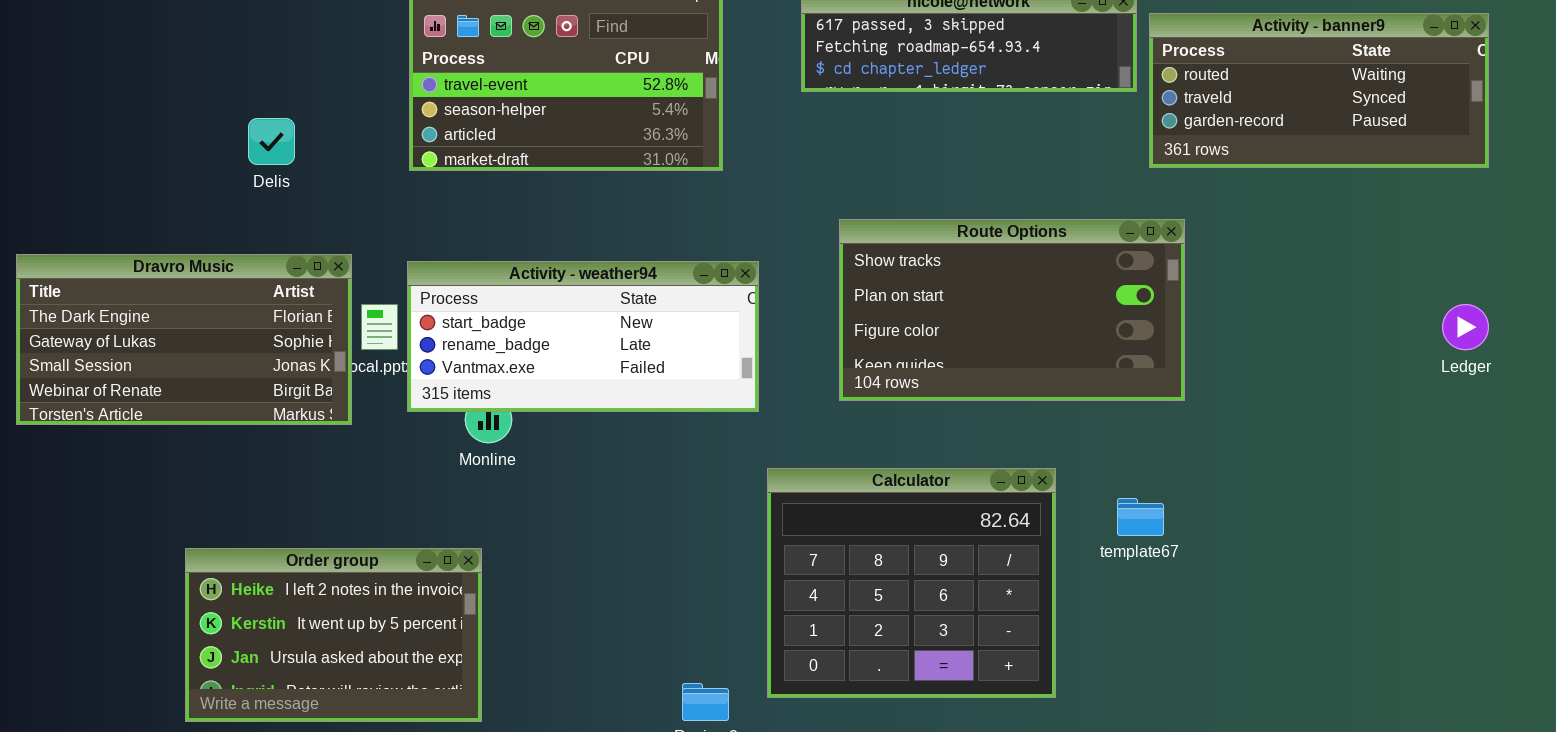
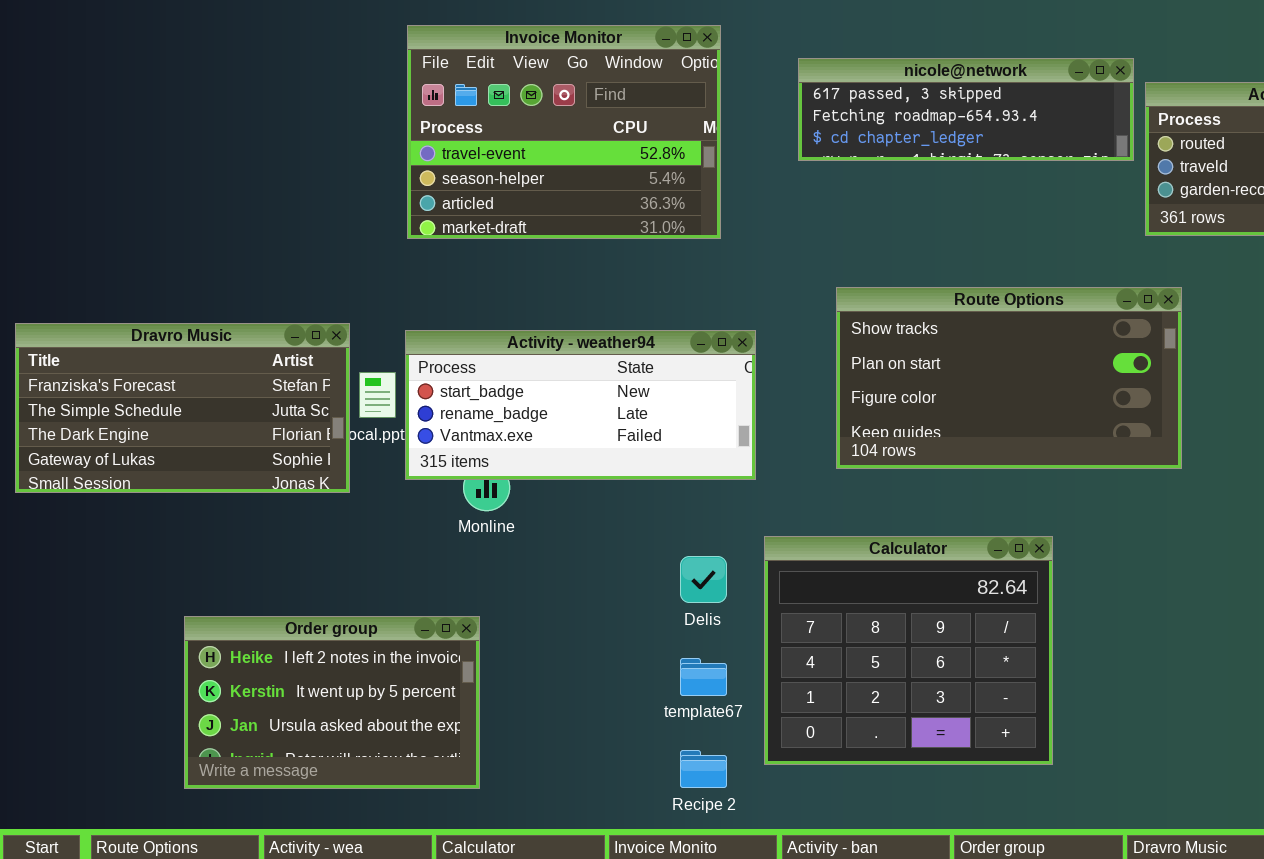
Delis: [248,118,295,165] -> [680,556,727,603], moved
Dravro Music: [16,254,352,425] -> [15,323,350,493], scrolled up 2 rows
template67: [1117,498,1164,536] -> [680,658,727,696], moved

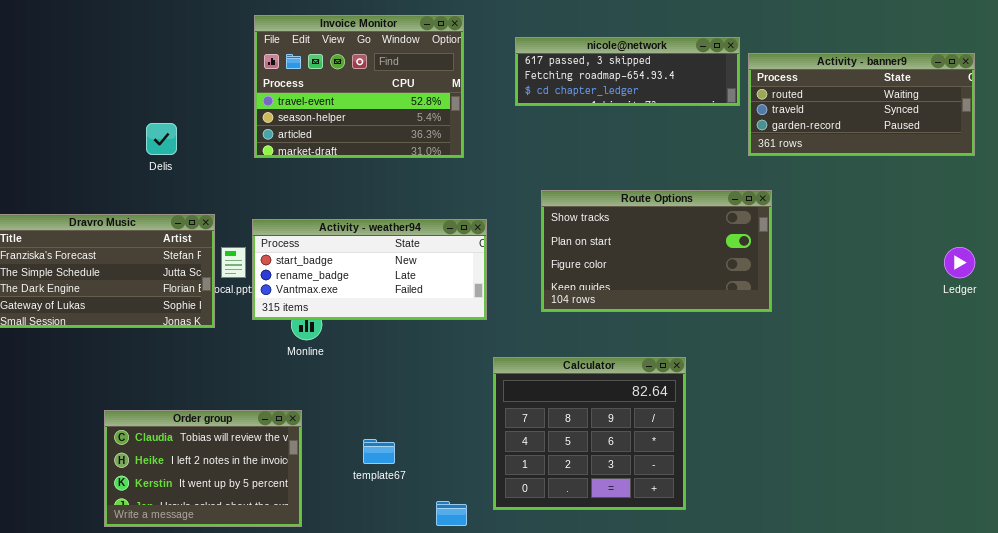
Delis: [680,556,727,603] -> [146,123,177,155], moved
Order group: [184,616,480,789] -> [104,410,302,527], scrolled up 1 row
template67: [680,658,727,696] -> [363,439,395,464], moved

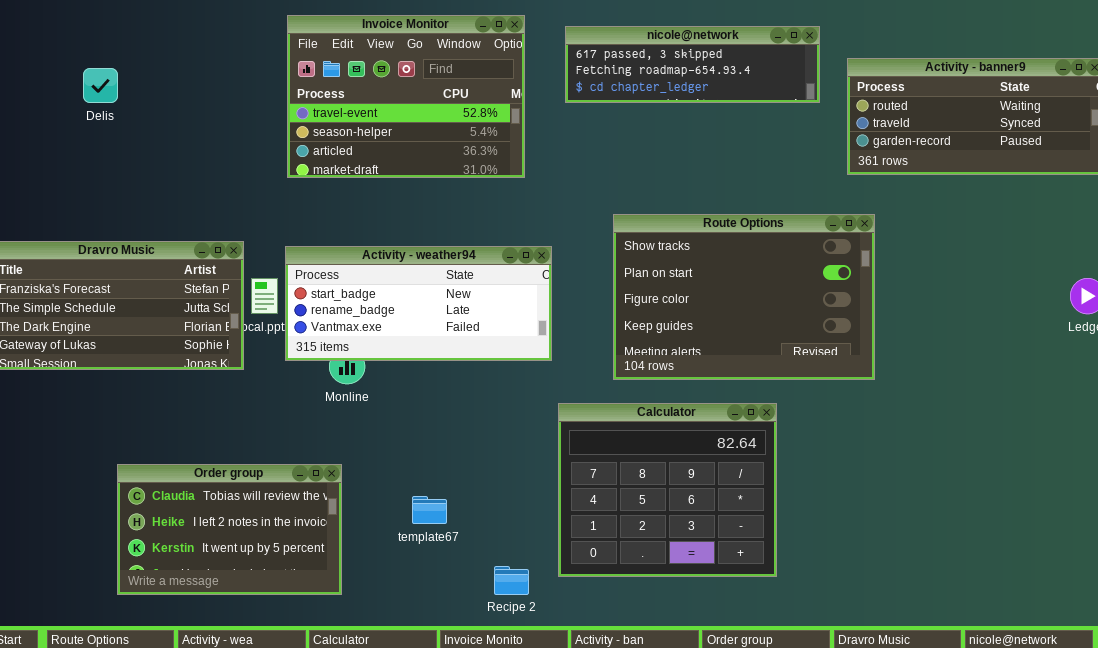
nicole@network: [515,37,740,106] -> [565,26,820,103], moved
Delis: [146,123,177,155] -> [83,68,118,103], moved
Route Options: [541,190,772,312] -> [613,214,875,380], resized

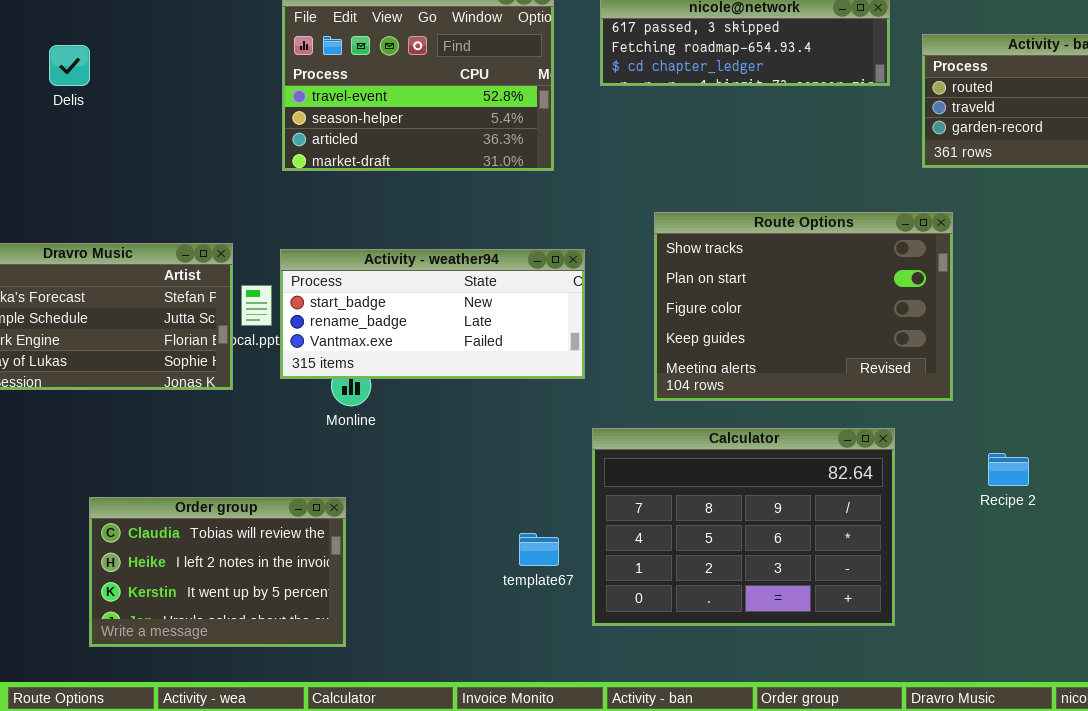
Calculator: [558,403,777,577] -> [592,428,895,626], resized
template67: [412,496,447,524] -> [519,533,559,566], moved
Recipe 2: [494,566,529,595] -> [988,453,1029,486], moved

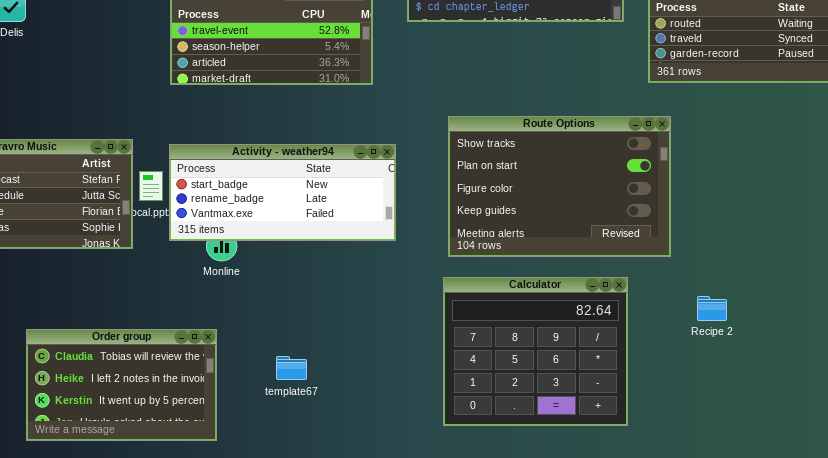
Calculator: [592,428,895,626] -> [443,277,628,426], resized
template67: [519,533,559,566] -> [276,356,307,380], moved

